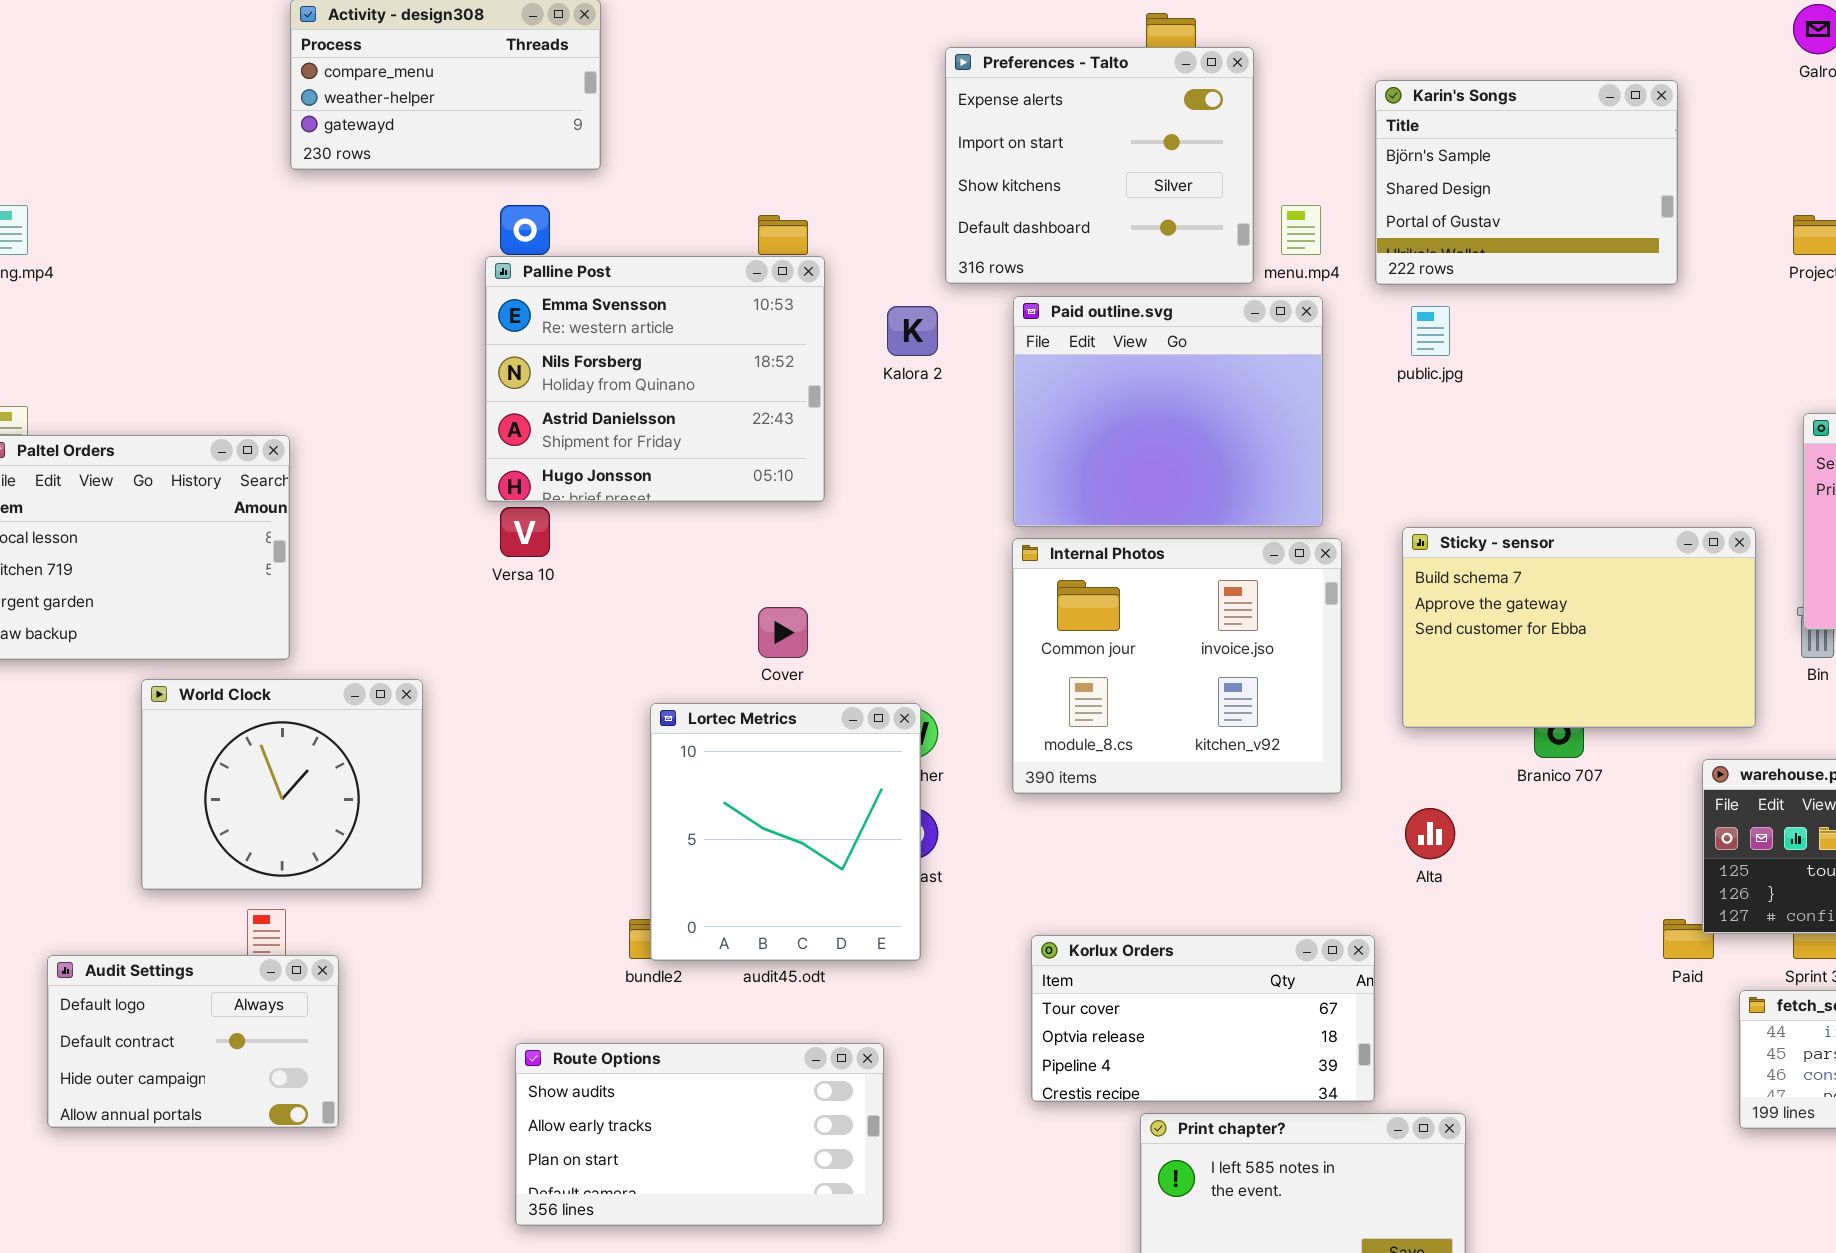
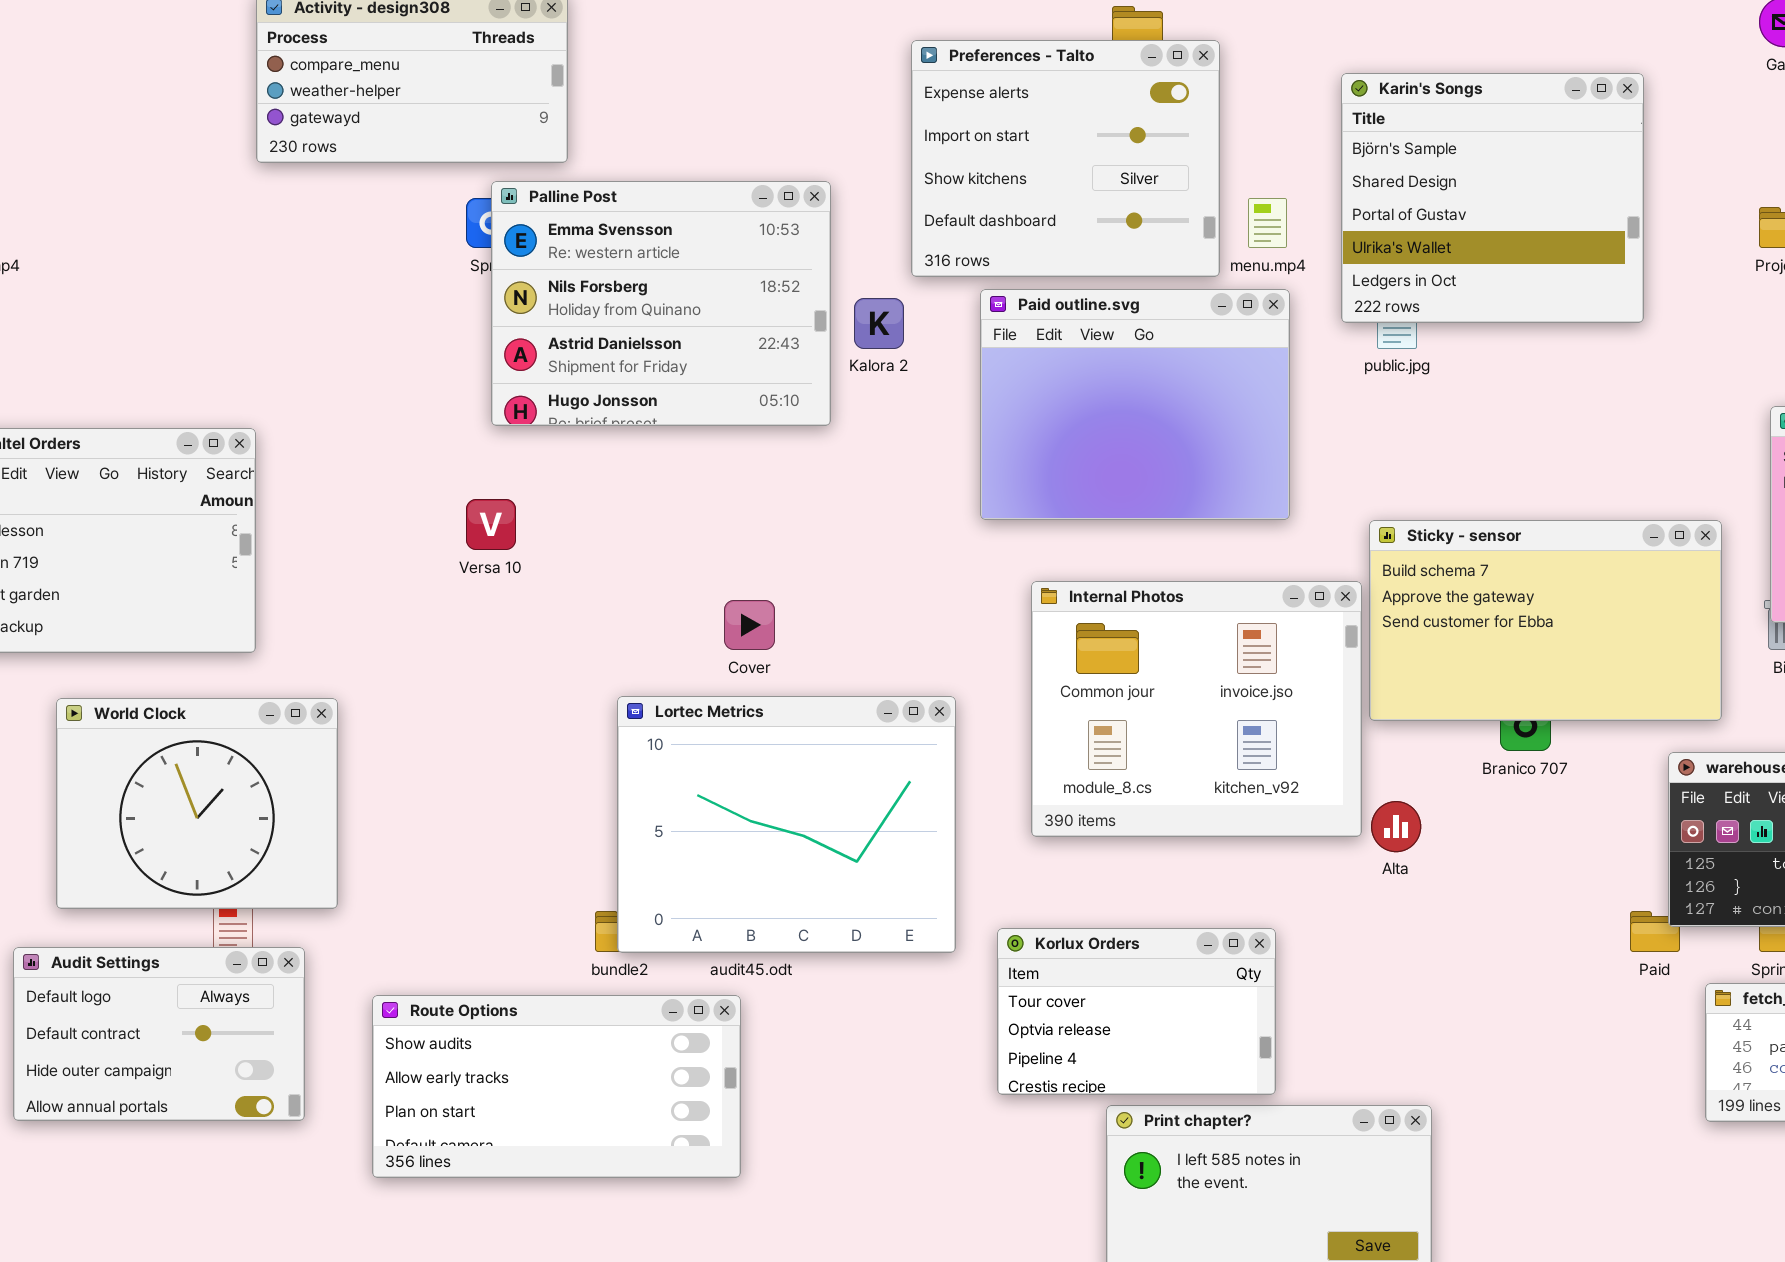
Karin's Songs: [1375,80,1678,285] -> [1341,73,1644,323], resized
Palline Post: [485,256,825,502] -> [491,181,831,426], moved
Internal Photos: [1012,538,1342,794] -> [1031,581,1362,837], moved
World Clock: [141,679,423,890] -> [56,698,338,909], moved
Lortec Metrics: [650,703,921,961] -> [617,696,956,953], resized
Korlux Orders: [1031,935,1375,1102] -> [997,928,1276,1095], resized
Route Options: [515,1043,884,1226] -> [372,995,741,1178], moved

